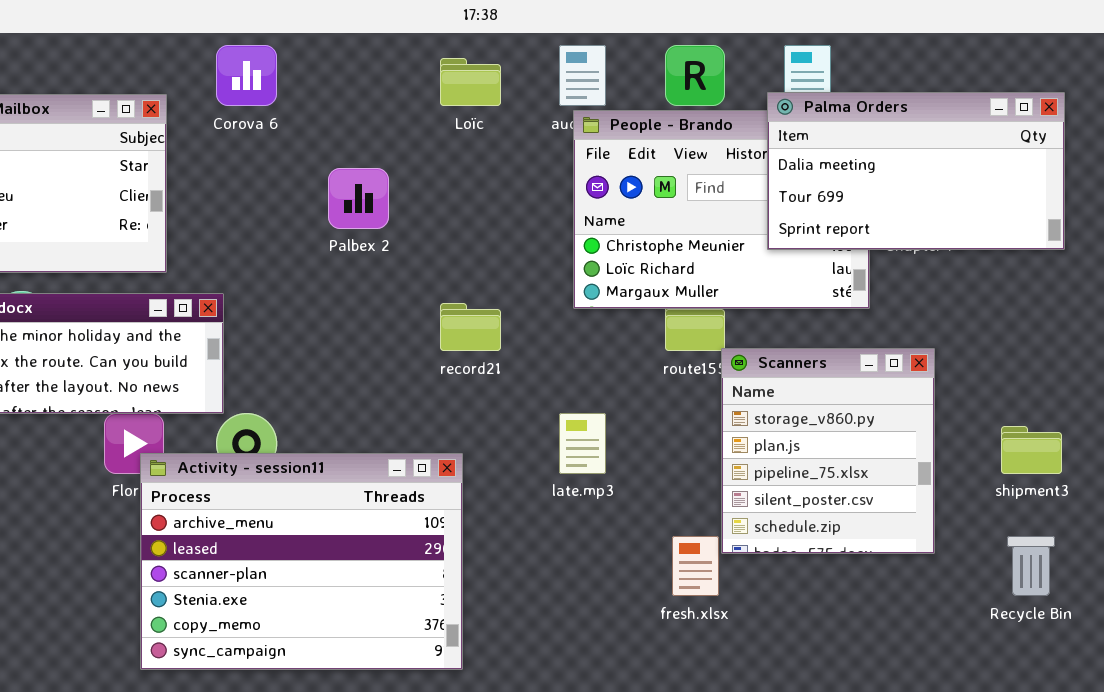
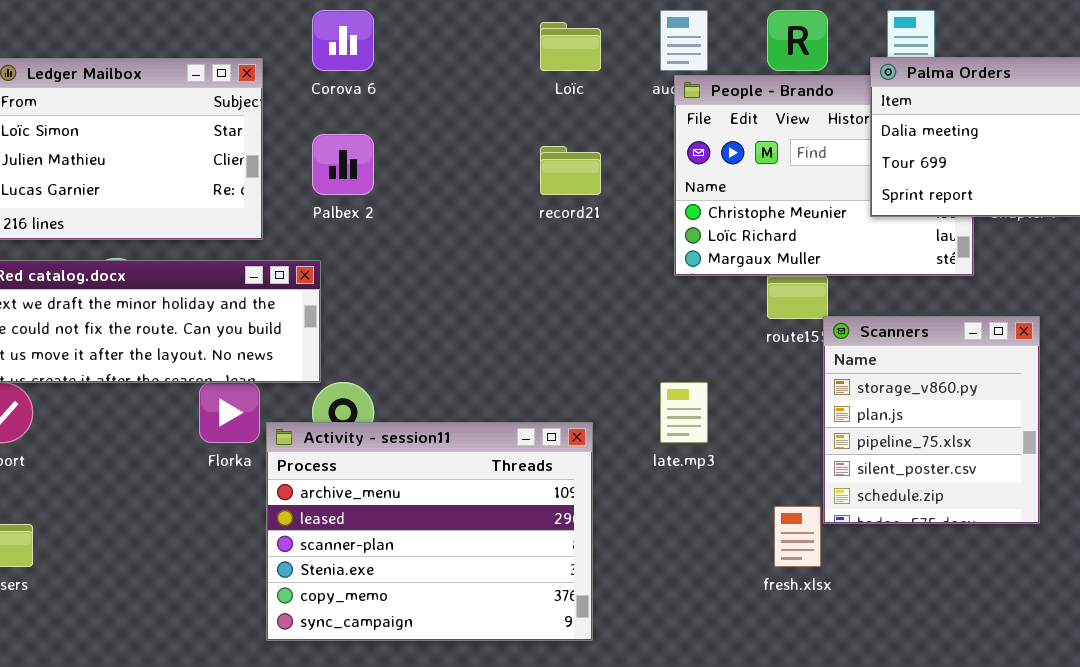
Palbex 2: [328,168,389,229] -> [312,134,374,195], moved
record21: [440,303,501,351] -> [540,146,601,195], moved
Activity - session11: [140,453,463,670] -> [266,422,593,641], moved

